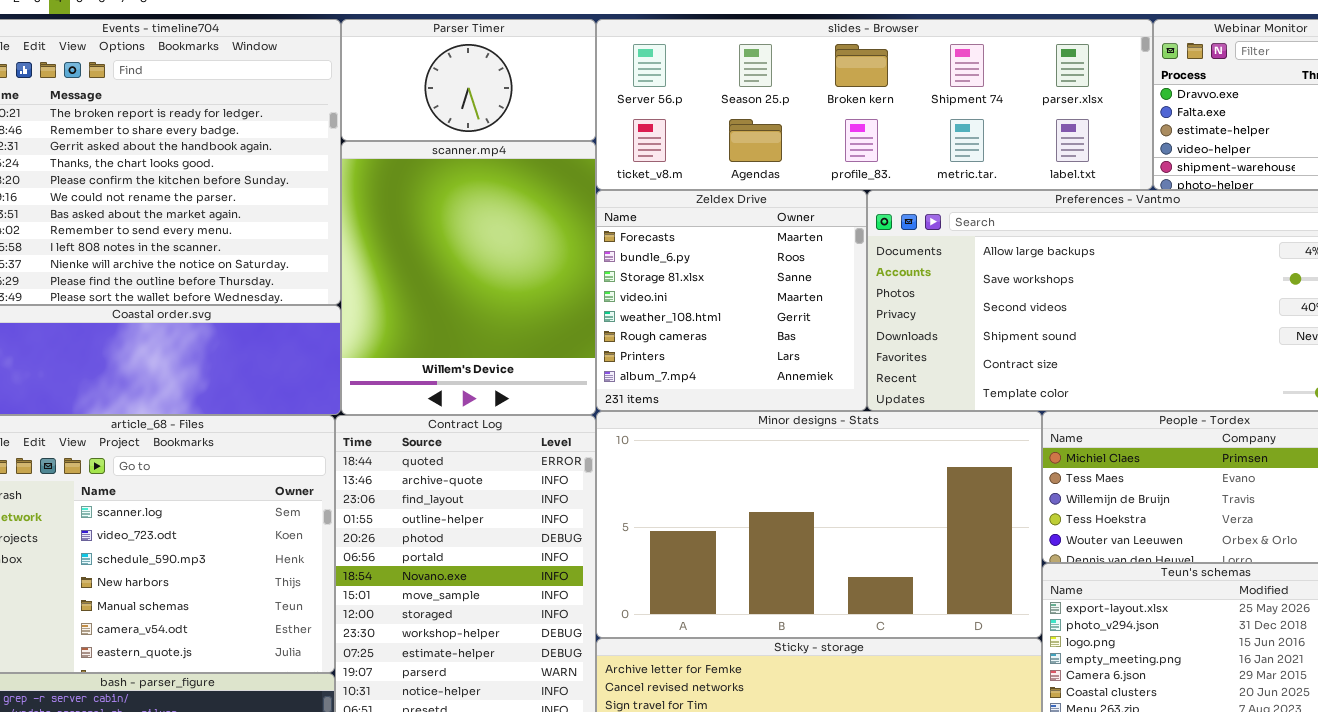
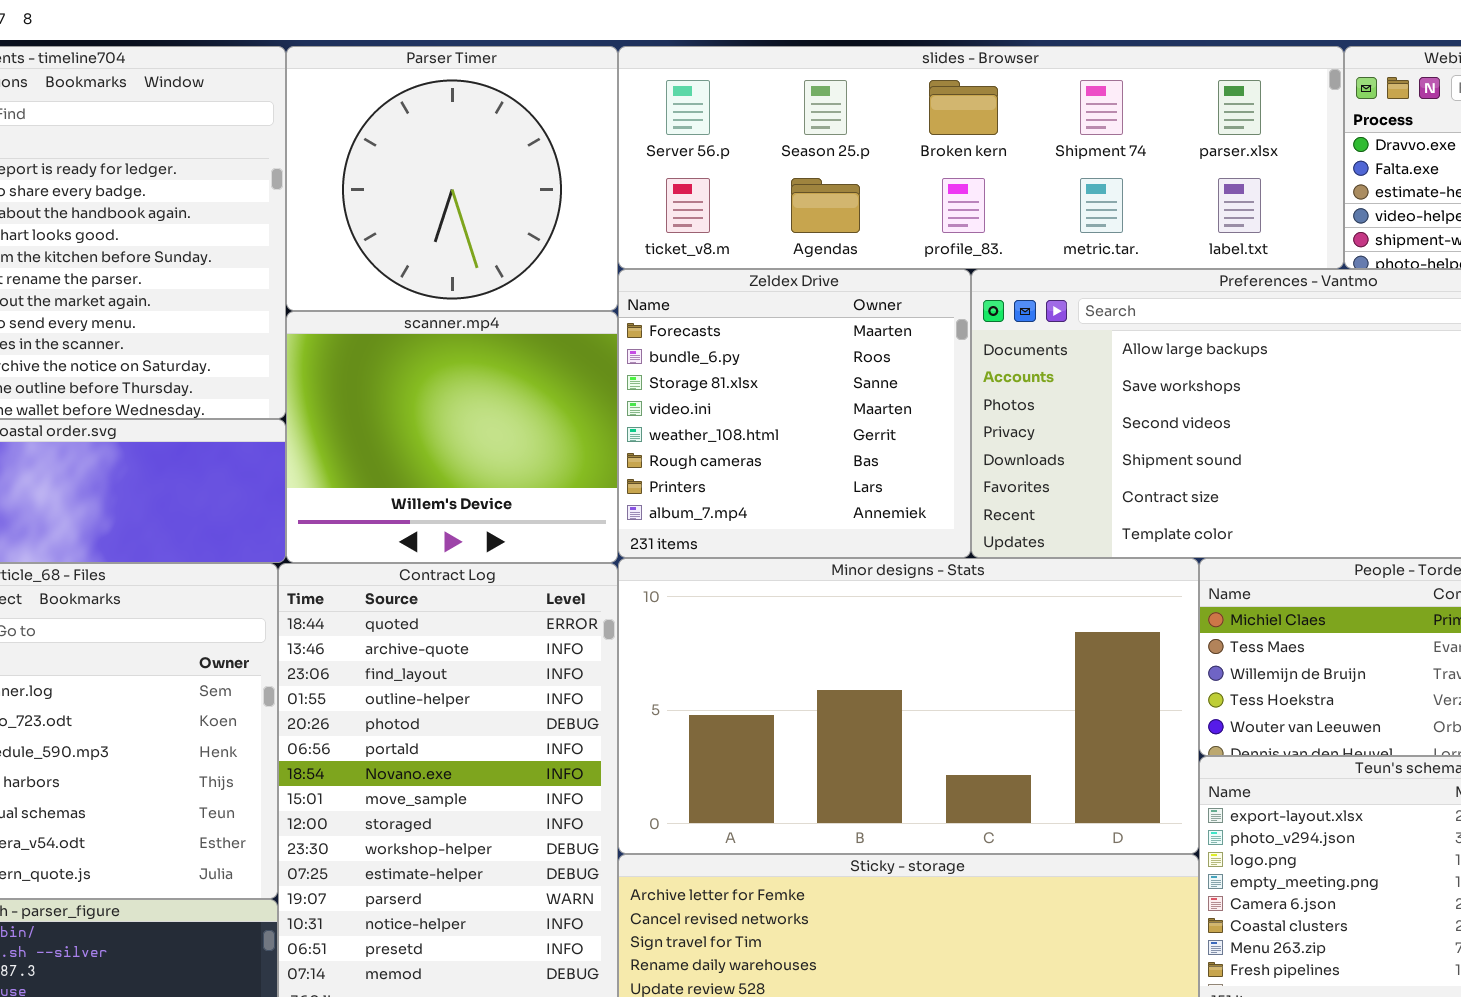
Parser Timer: [341,19,596,141] -> [286,46,618,311], resized
scanner.mp4: [341,141,596,415] -> [286,311,618,563], resized

